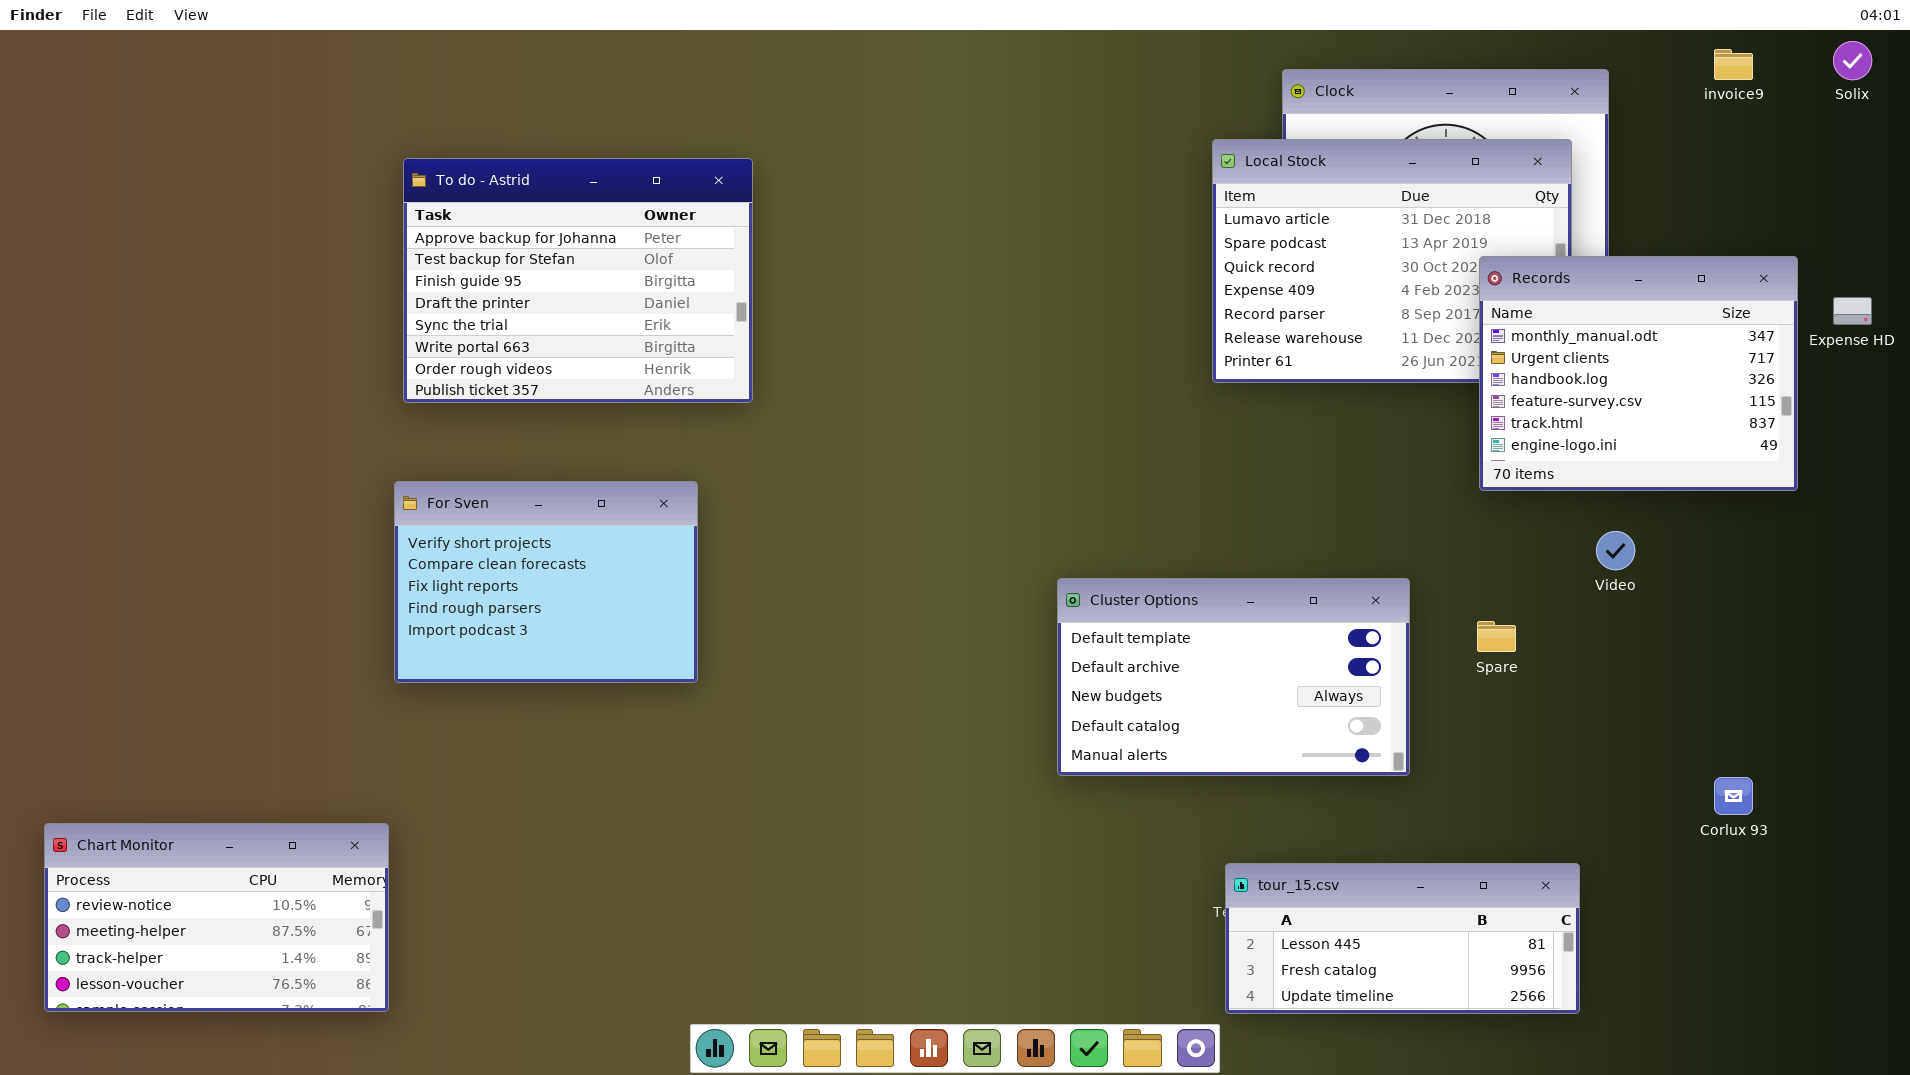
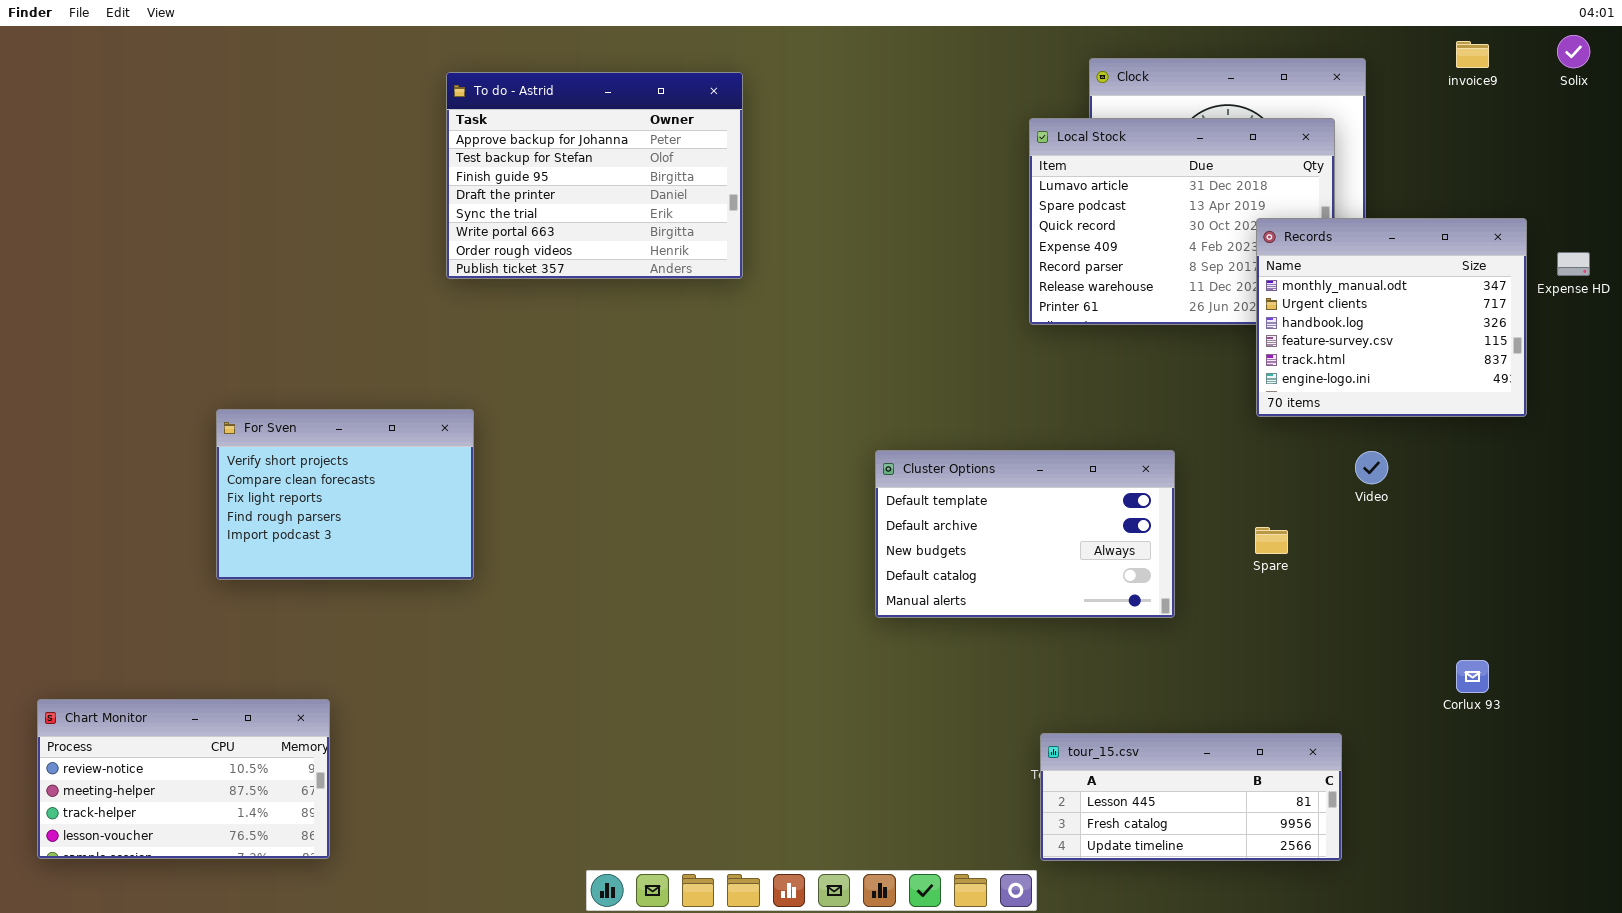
To do - Astrid: [403,158,753,403] -> [446,72,743,279], moved
For Sven: [394,481,698,683] -> [216,409,474,580], moved
Cluster Options: [1057,578,1410,776] -> [875,450,1175,618], moved

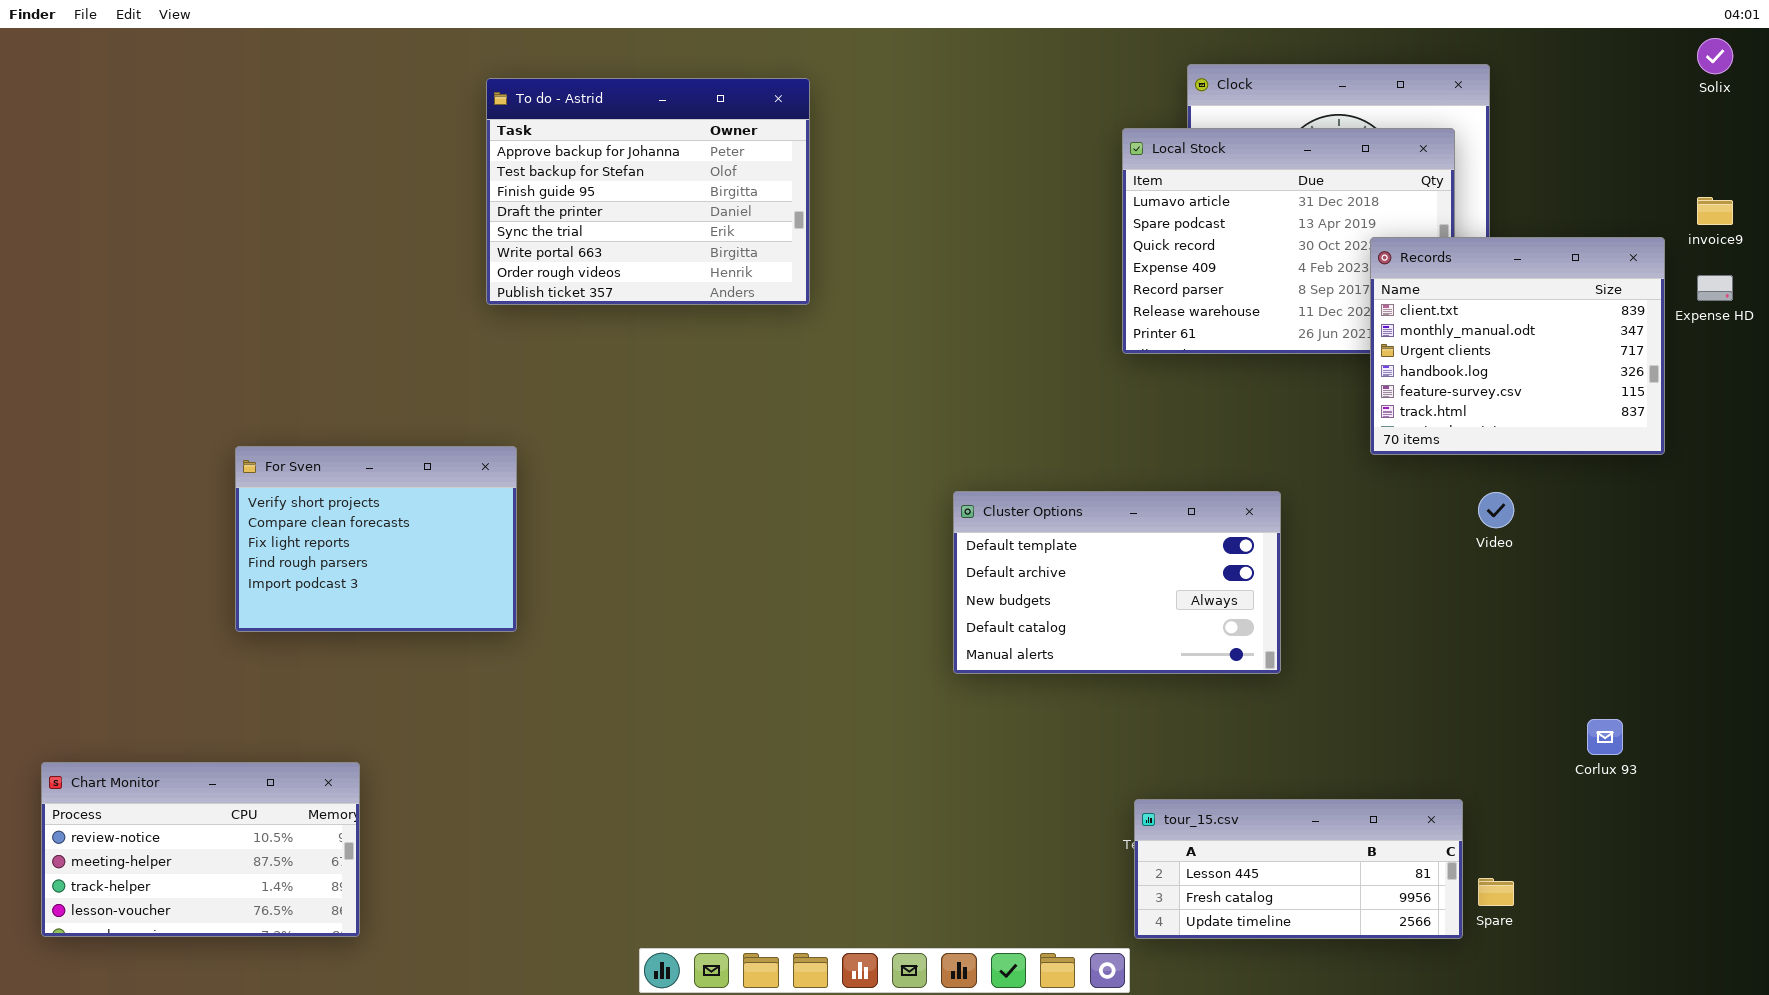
invoice9: [1456,41,1489,68] -> [1697,197,1733,225], moved
Records: [1256,218,1527,417] -> [1370,237,1665,455], scrolled up 1 row
Spare: [1255,527,1288,554] -> [1478,878,1514,906], moved

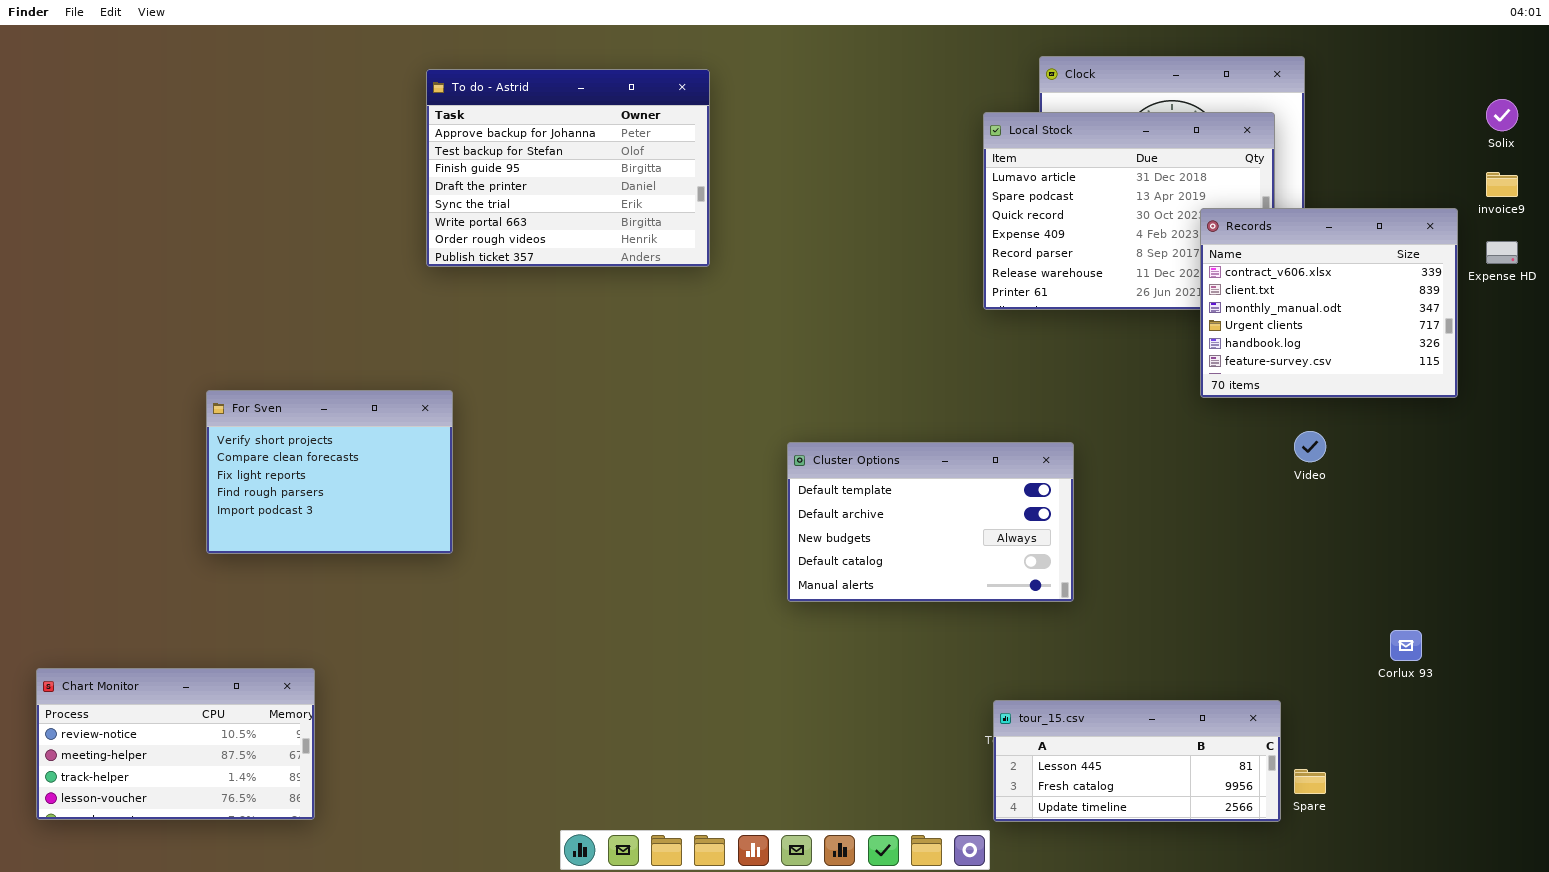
Solix: [1697,38,1733,74] -> [1486,99,1518,131], moved
Records: [1370,237,1665,455] -> [1200,208,1458,398], scrolled up 1 row
Cluster Options: [953,491,1281,674] -> [787,442,1074,602], moved

